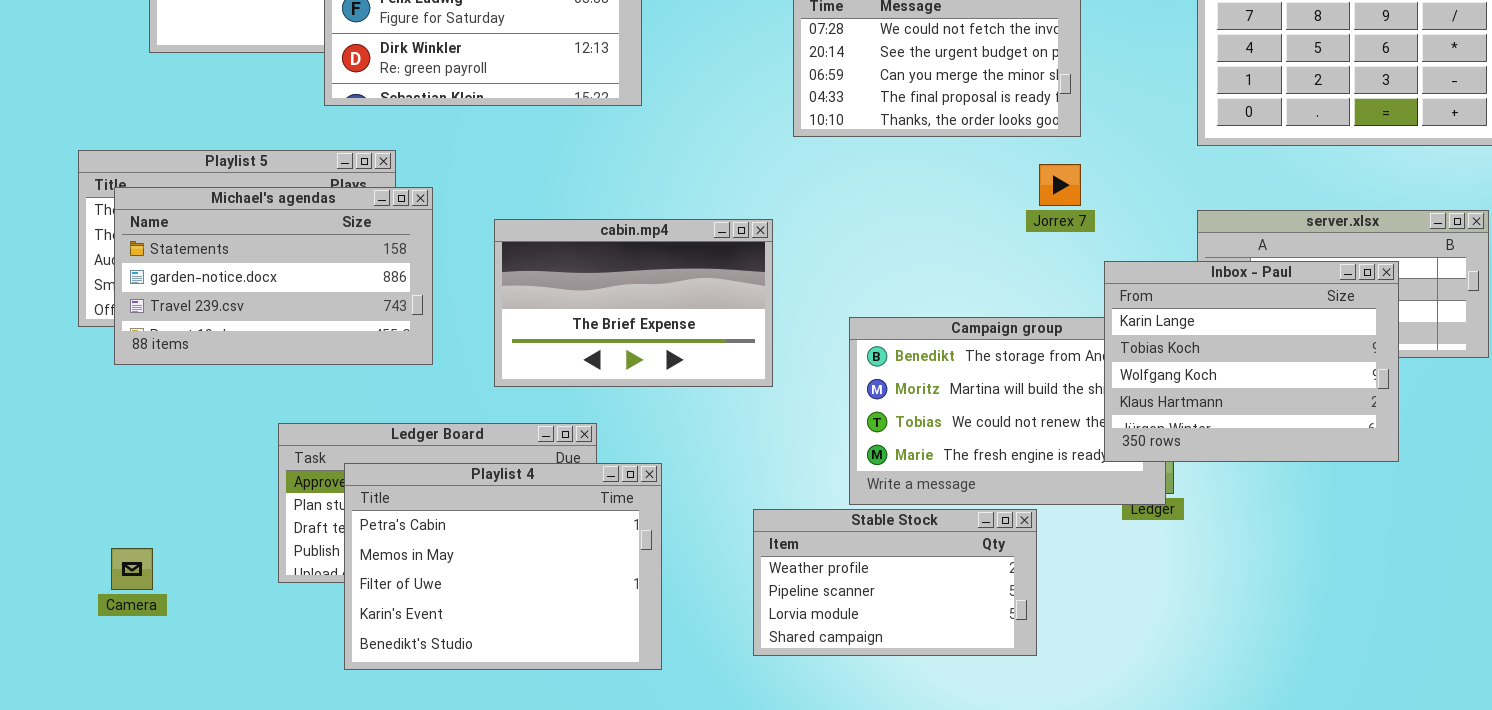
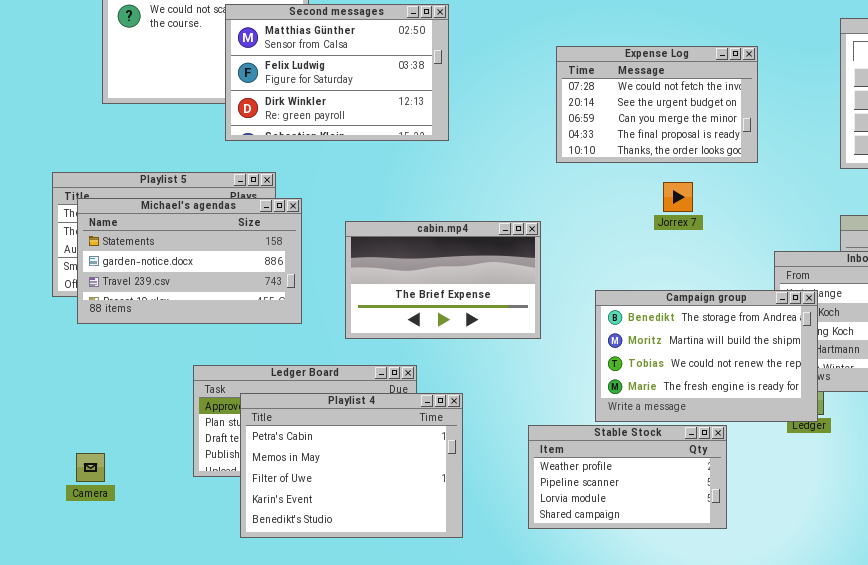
Jorrex 7: [1039,164,1081,206] -> [663,182,693,212], moved
Campaign group: [849,317,1166,505] -> [595,290,818,422], raised

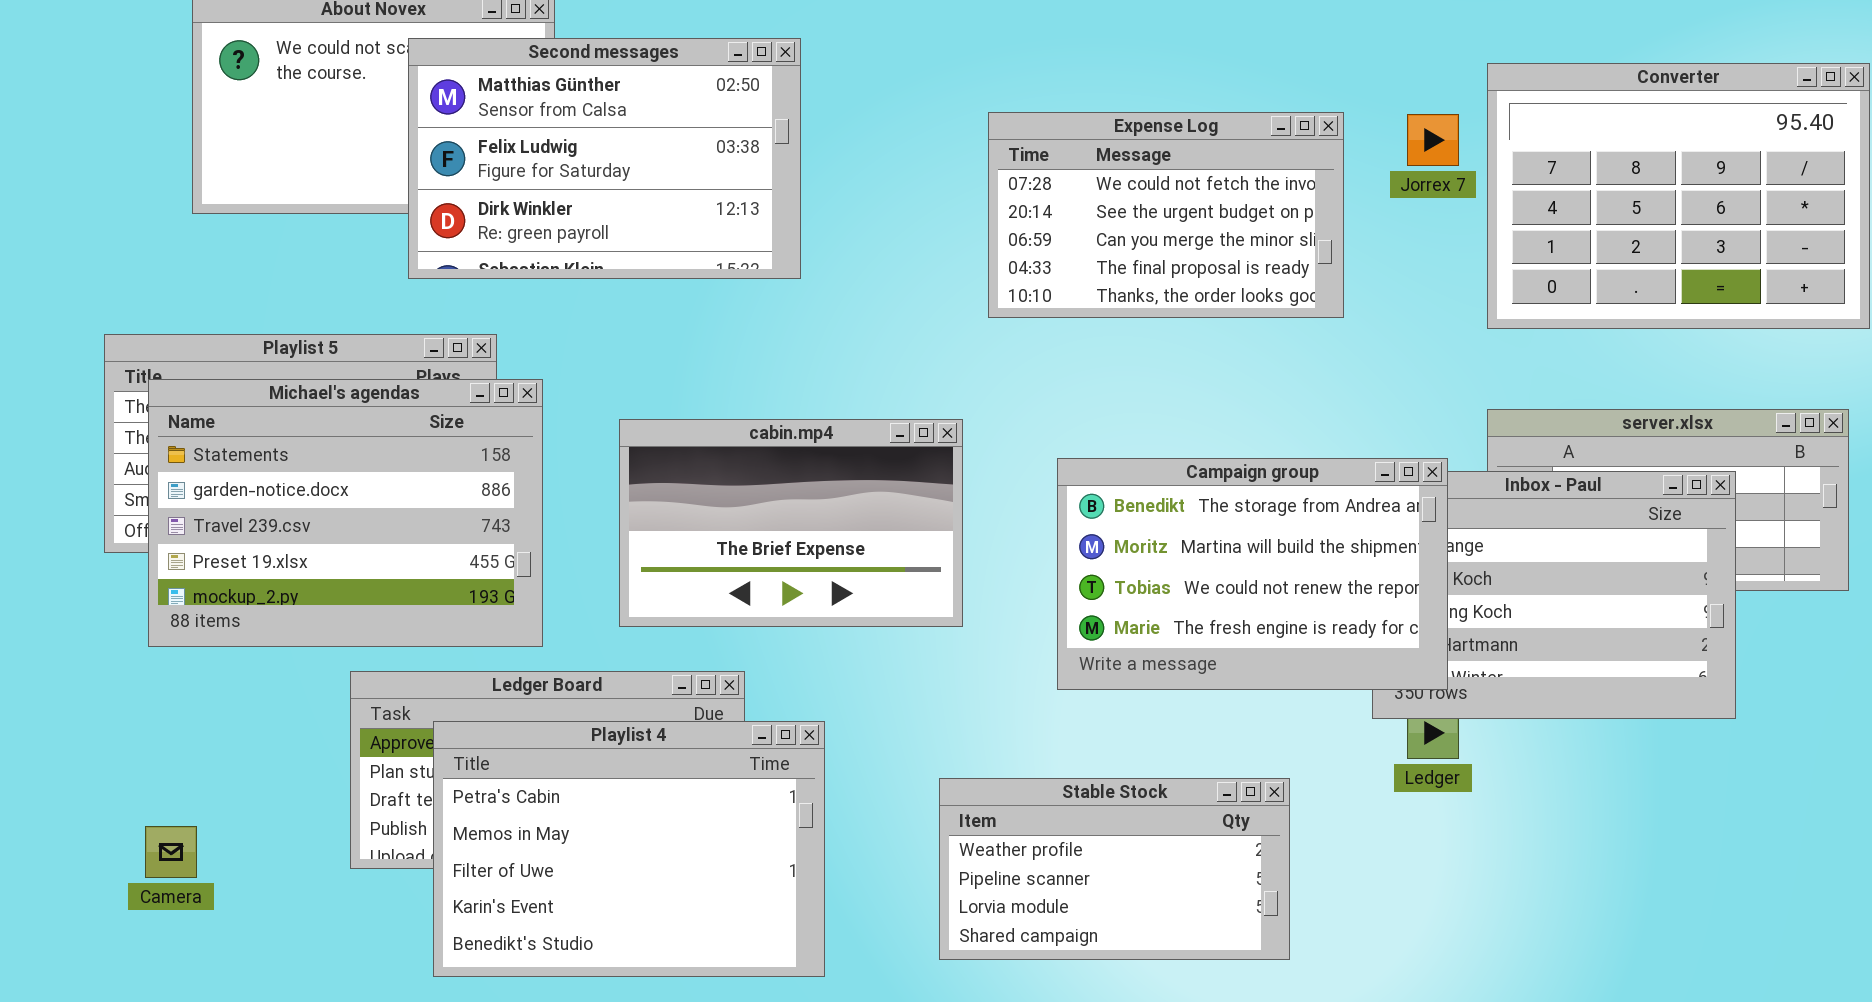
Jorrex 7: [663,182,693,212] -> [1407,114,1459,166], moved
Michael's agendas: [77,198,302,324] -> [148,379,543,647], resized
Campaign group: [595,290,818,422] -> [1057,458,1448,690], moved

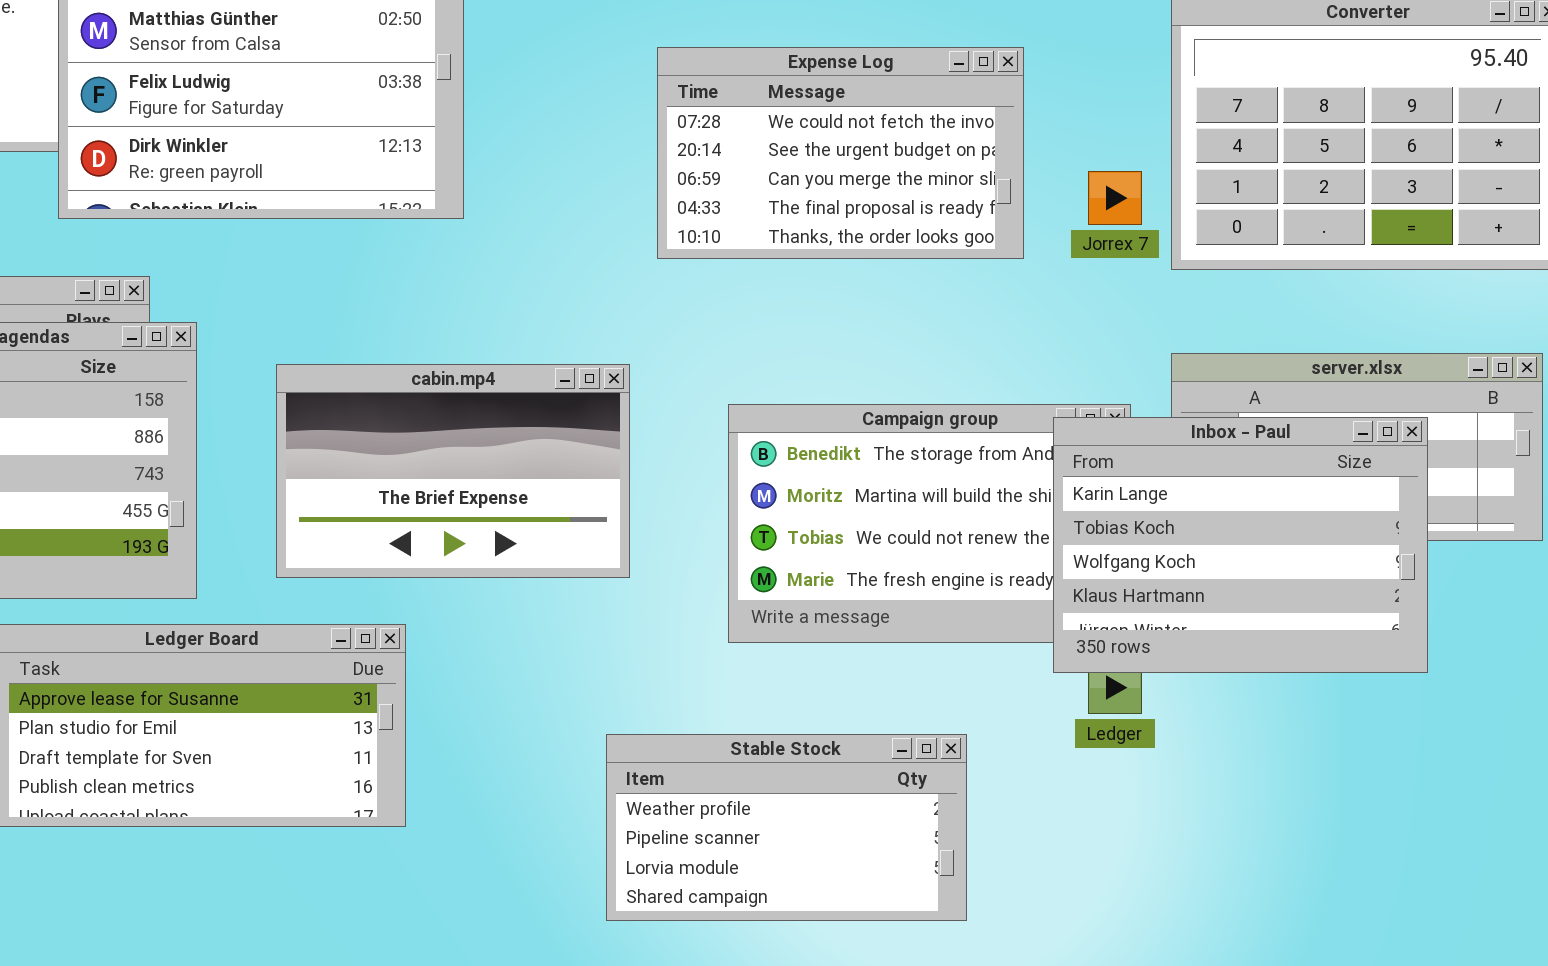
Jorrex 7: [1407,114,1459,166] -> [1088,171,1142,225], moved
Inbox - Paul: [1372,471,1736,719] -> [1053,417,1428,673], raised
Playlist 4: [433,721,825,977] -> none, closed

